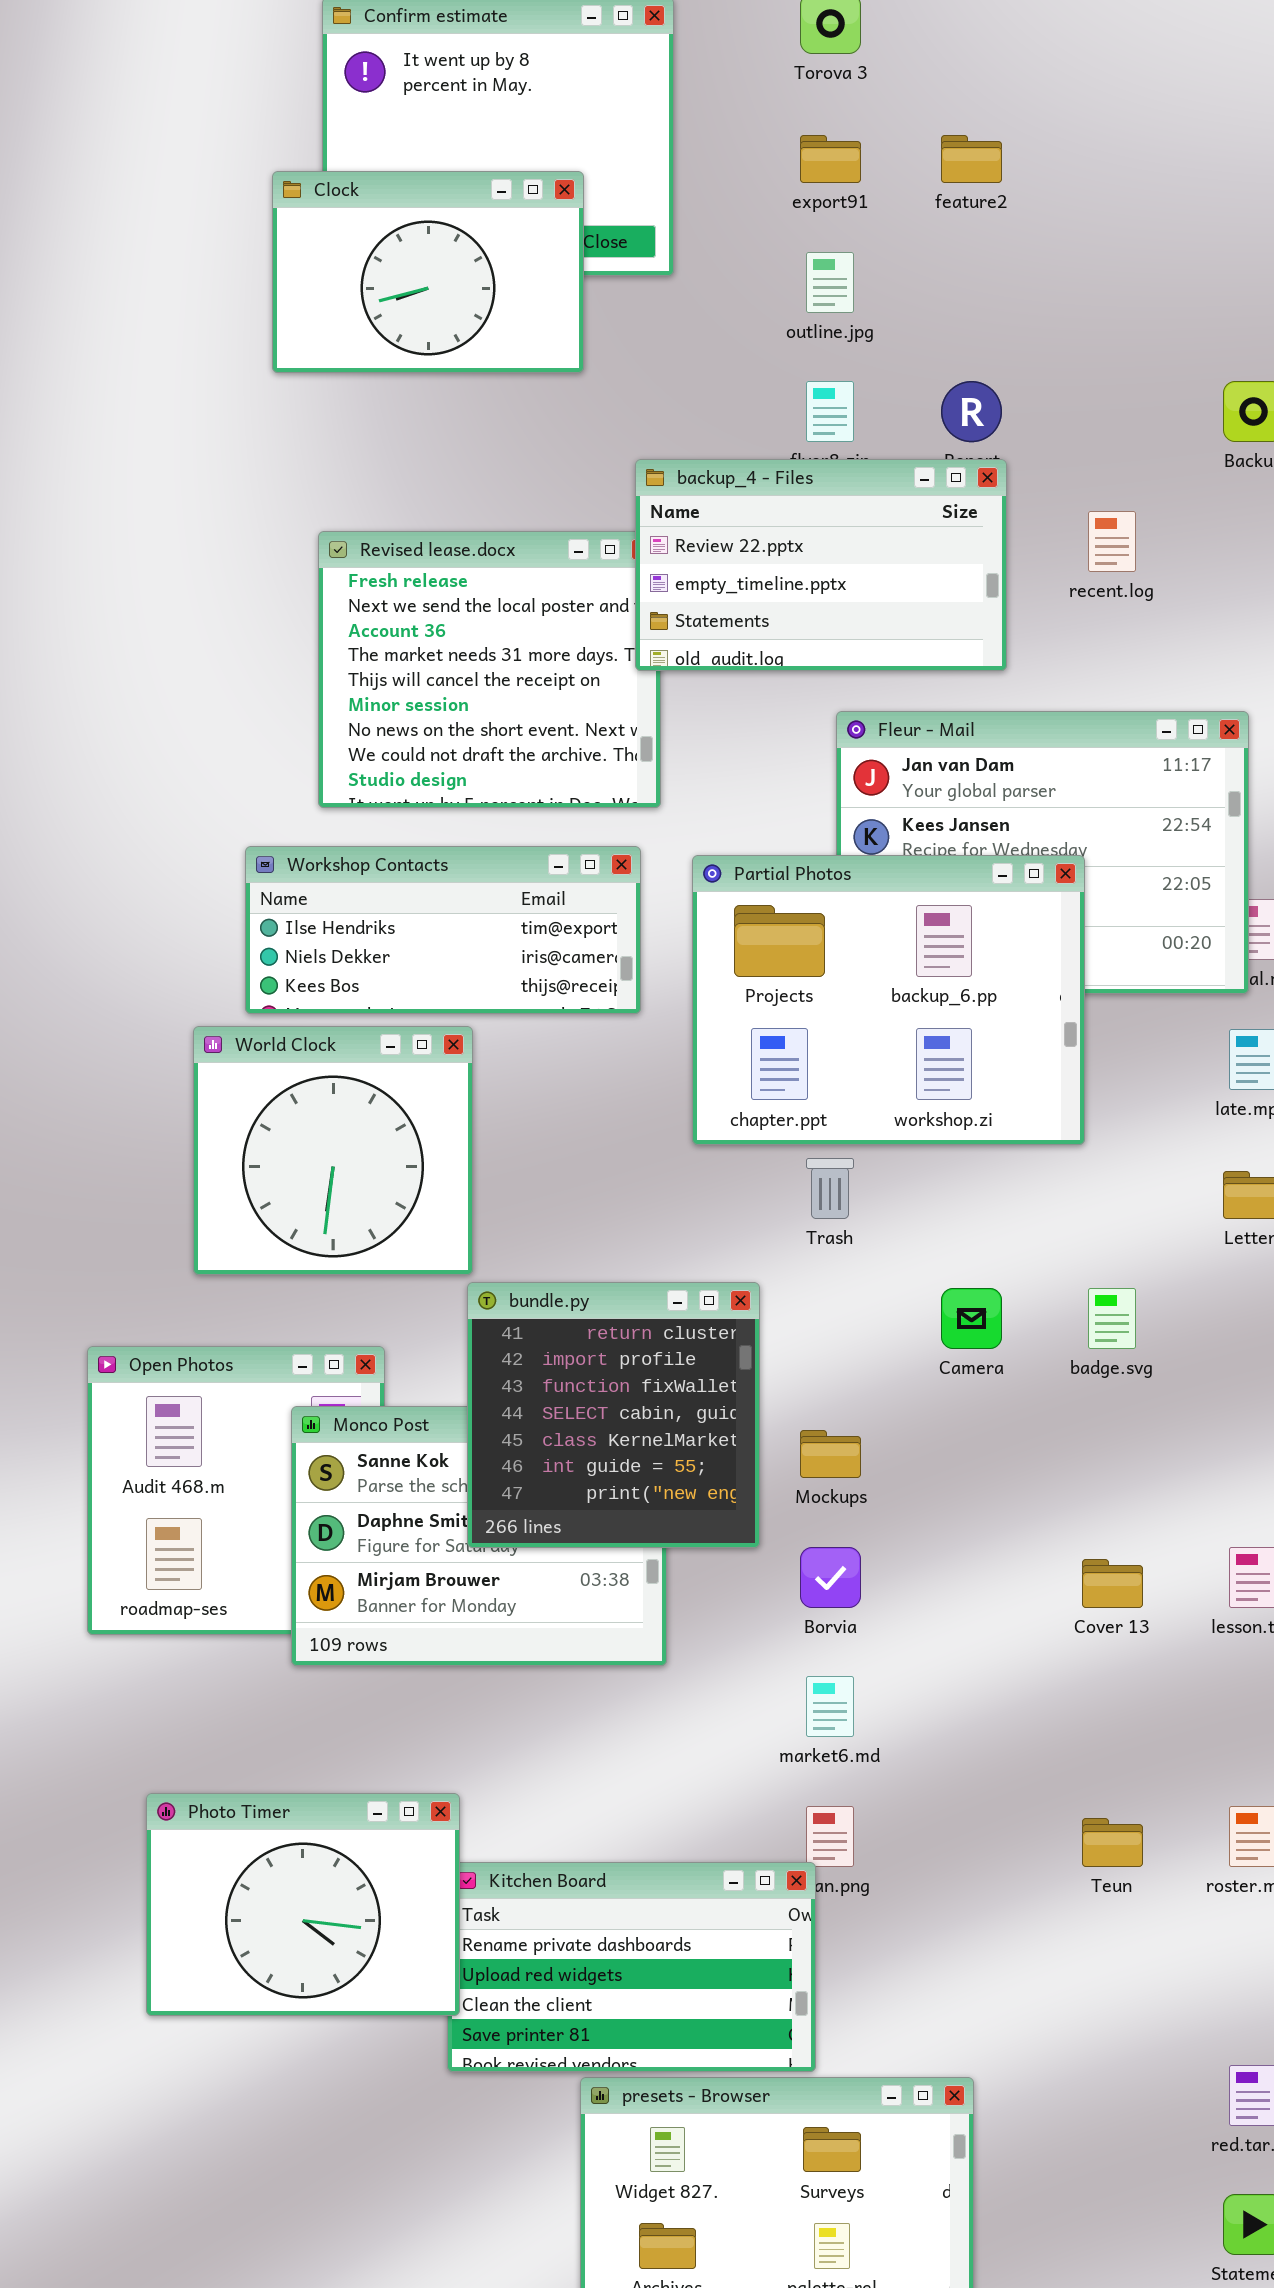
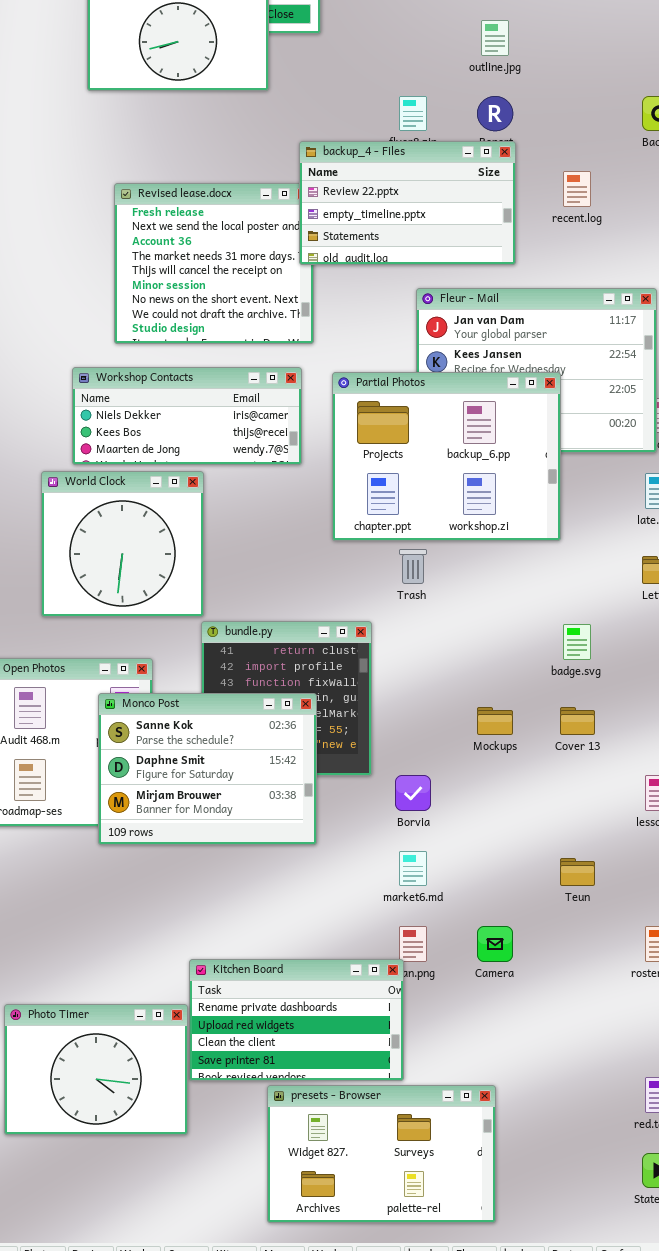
outline.jpg: [806,252,854,313] -> [481,20,509,56], moved
Workshop Contacts: [245,846,641,1014] -> [72,367,302,465], scrolled down 1 row
Camera: [941,1288,1002,1349] -> [477,926,513,962], moved
Monco Post: [291,1406,667,1666] -> [98,693,317,845], raised
Mockups: [800,1430,861,1478] -> [477,707,513,735], moved
Cover 13: [1082,1559,1143,1608] -> [560,707,595,735], moved
Photo Timer: [146,1793,460,2016] -> [4,1004,188,1135], moved
Teun: [1082,1818,1143,1867] -> [560,858,595,886], moved

